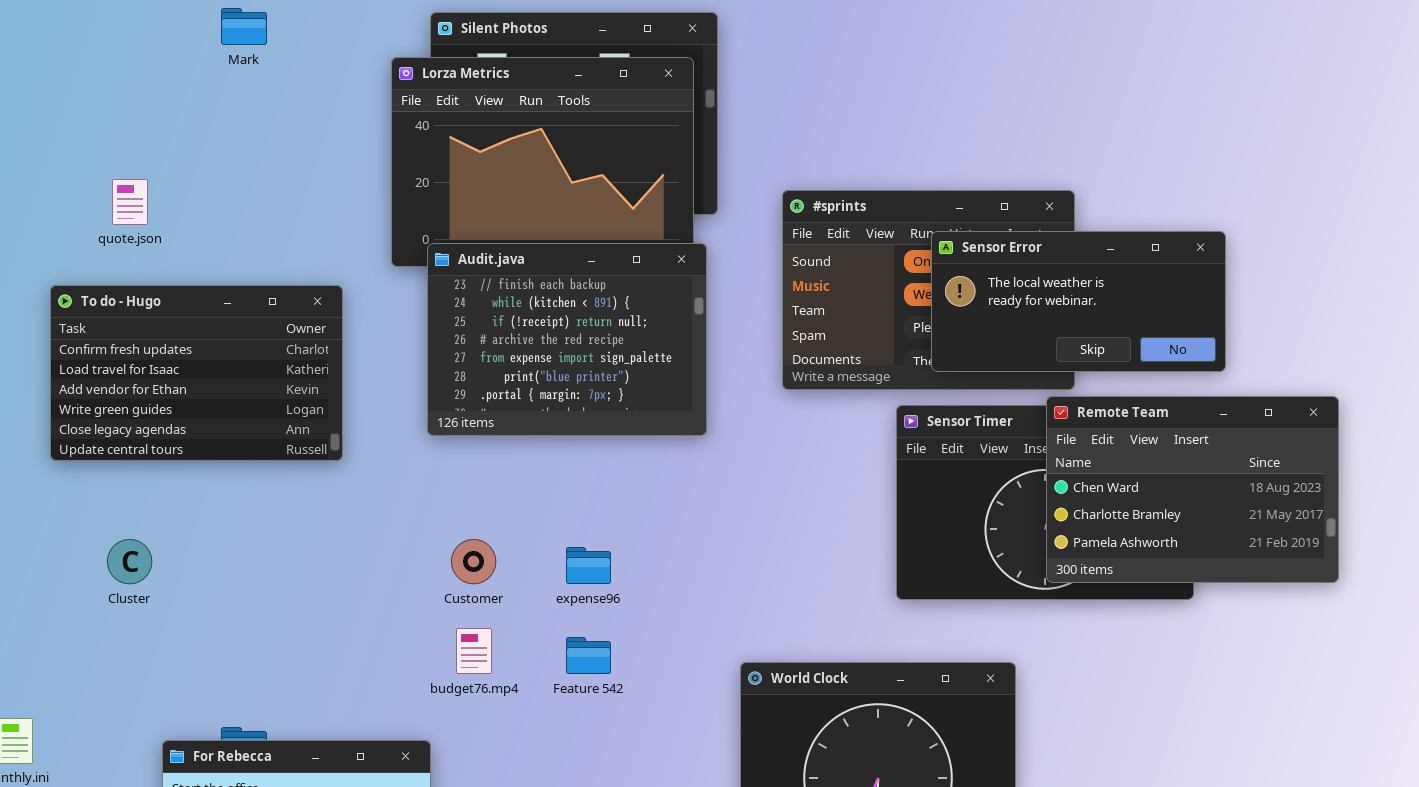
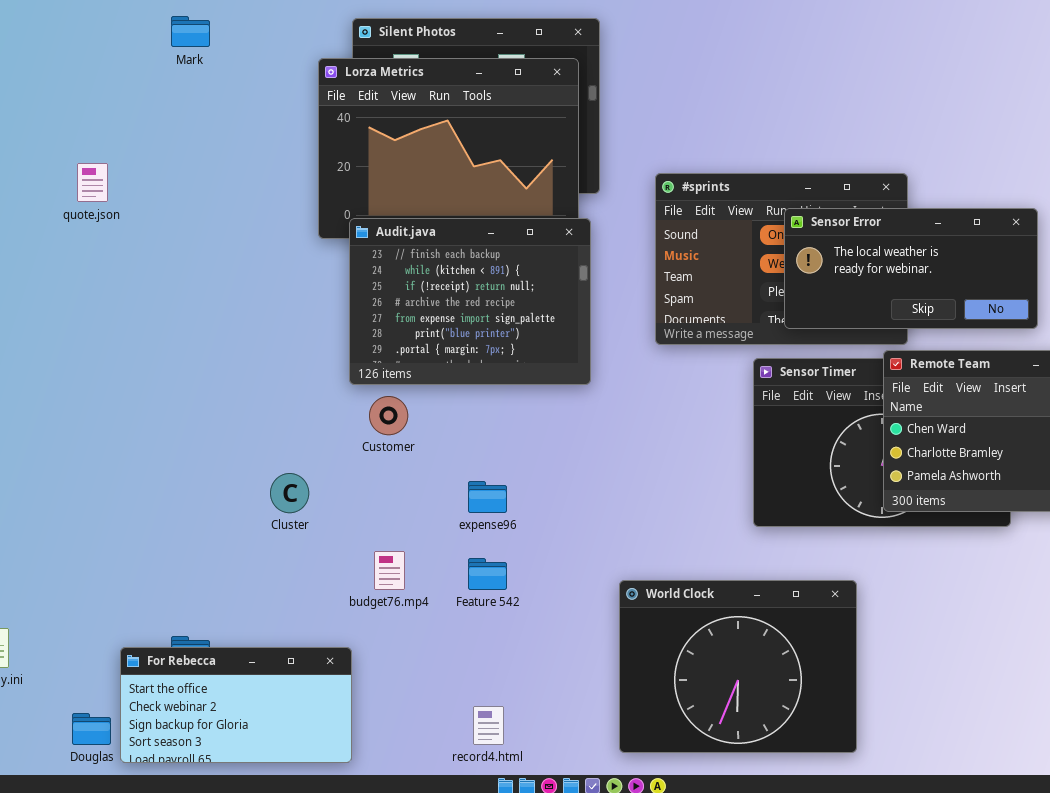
To do - Hugo: [50,285,343,461] -> none, closed
Cluster: [107,539,152,584] -> [270,473,309,513], moved
Customer: [451,539,496,584] -> [369,396,408,435], moved

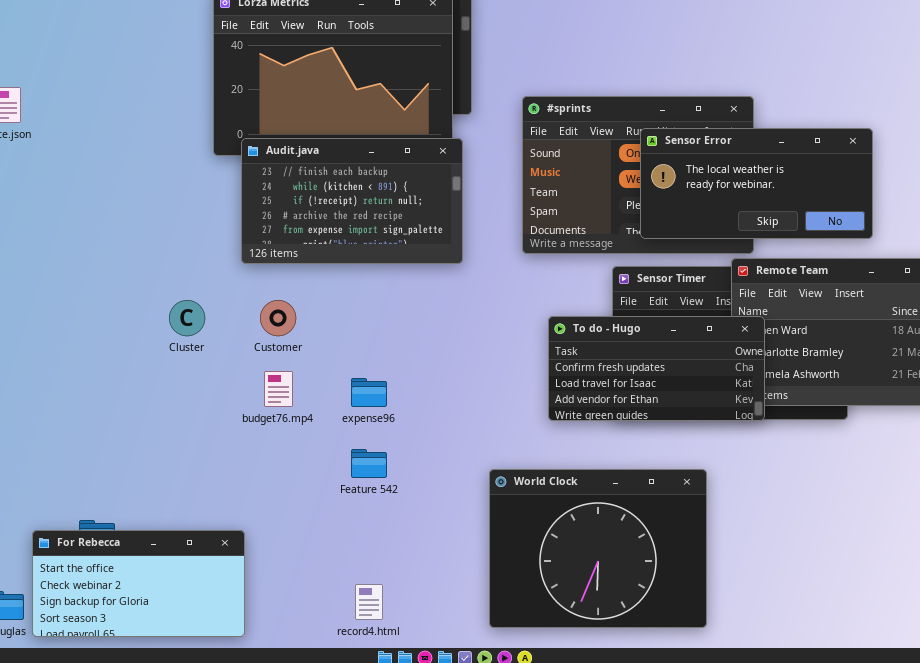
Audit.java: [349,218,591,385] -> [241,138,463,264], resized
To do - Hugo: none -> [548,316,765,421], opened
Cluster: [270,473,309,513] -> [169,300,205,336], moved
budget76.mp4: [374,551,405,590] -> [264,371,293,407], moved

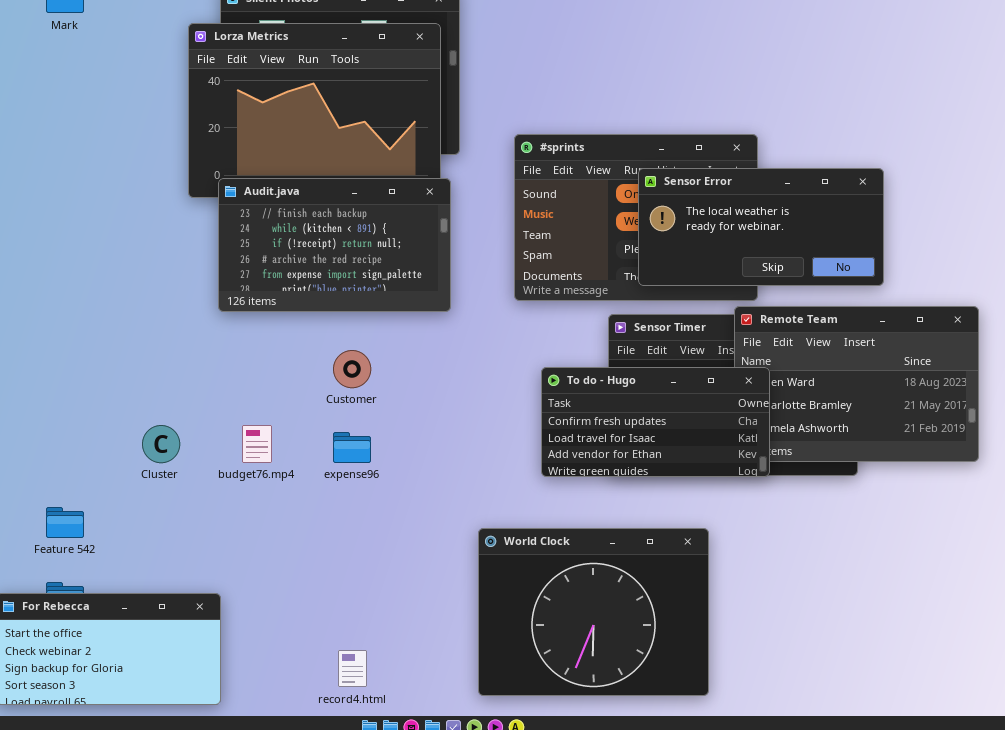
Cluster: [169,300,205,336] -> [142,425,180,463], moved
Customer: [260,300,296,336] -> [333,350,371,388], moved
Feature 542: [351,449,387,478] -> [46,507,84,538], moved

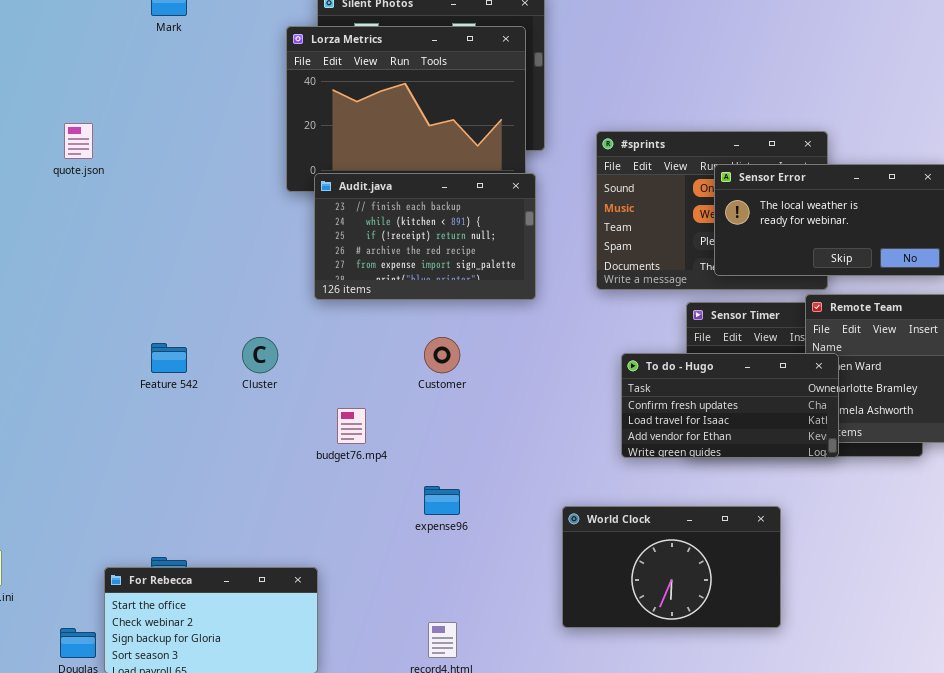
Cluster: [142,425,180,463] -> [242,337,278,373], moved
expense96: [333,432,371,463] -> [424,486,460,515], moved
Feature 542: [46,507,84,538] -> [151,343,187,373], moved
World Clock: [478,528,709,696] -> [562,506,781,628], resized

